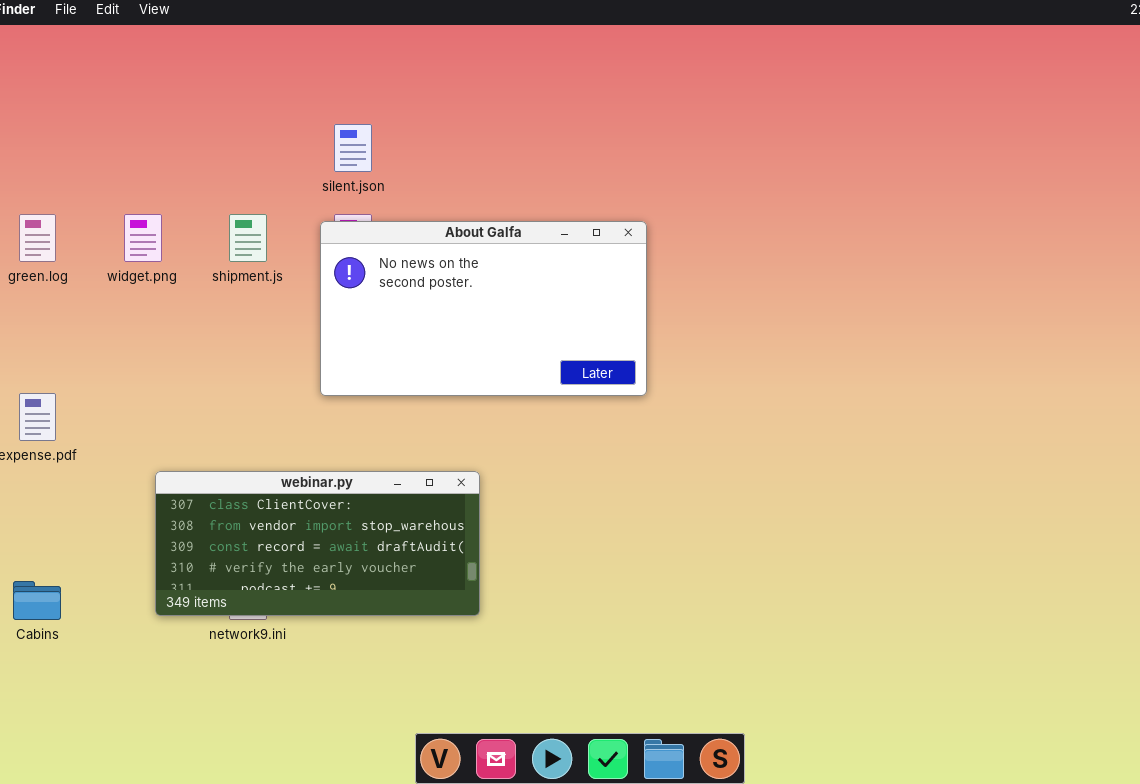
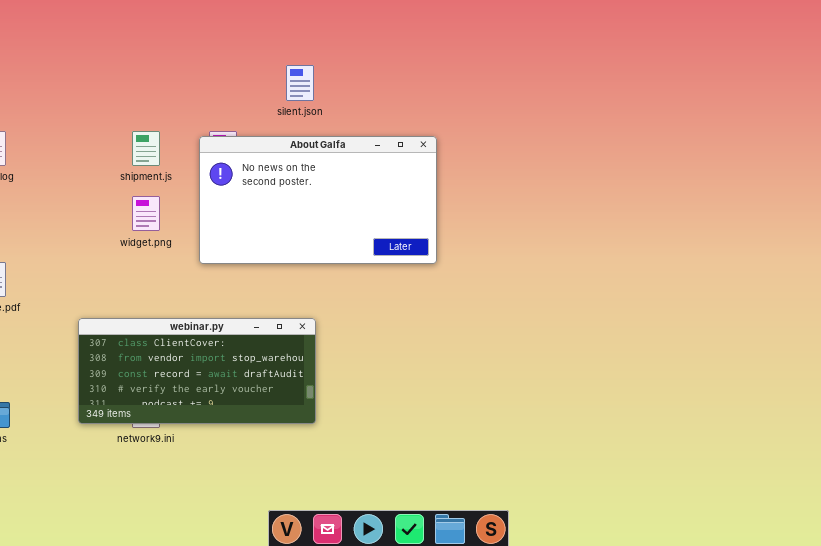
silent.json: [334,124,372,172] -> [286,65,314,101], moved
widget.png: [124,214,162,262] -> [132,196,160,231], moved

